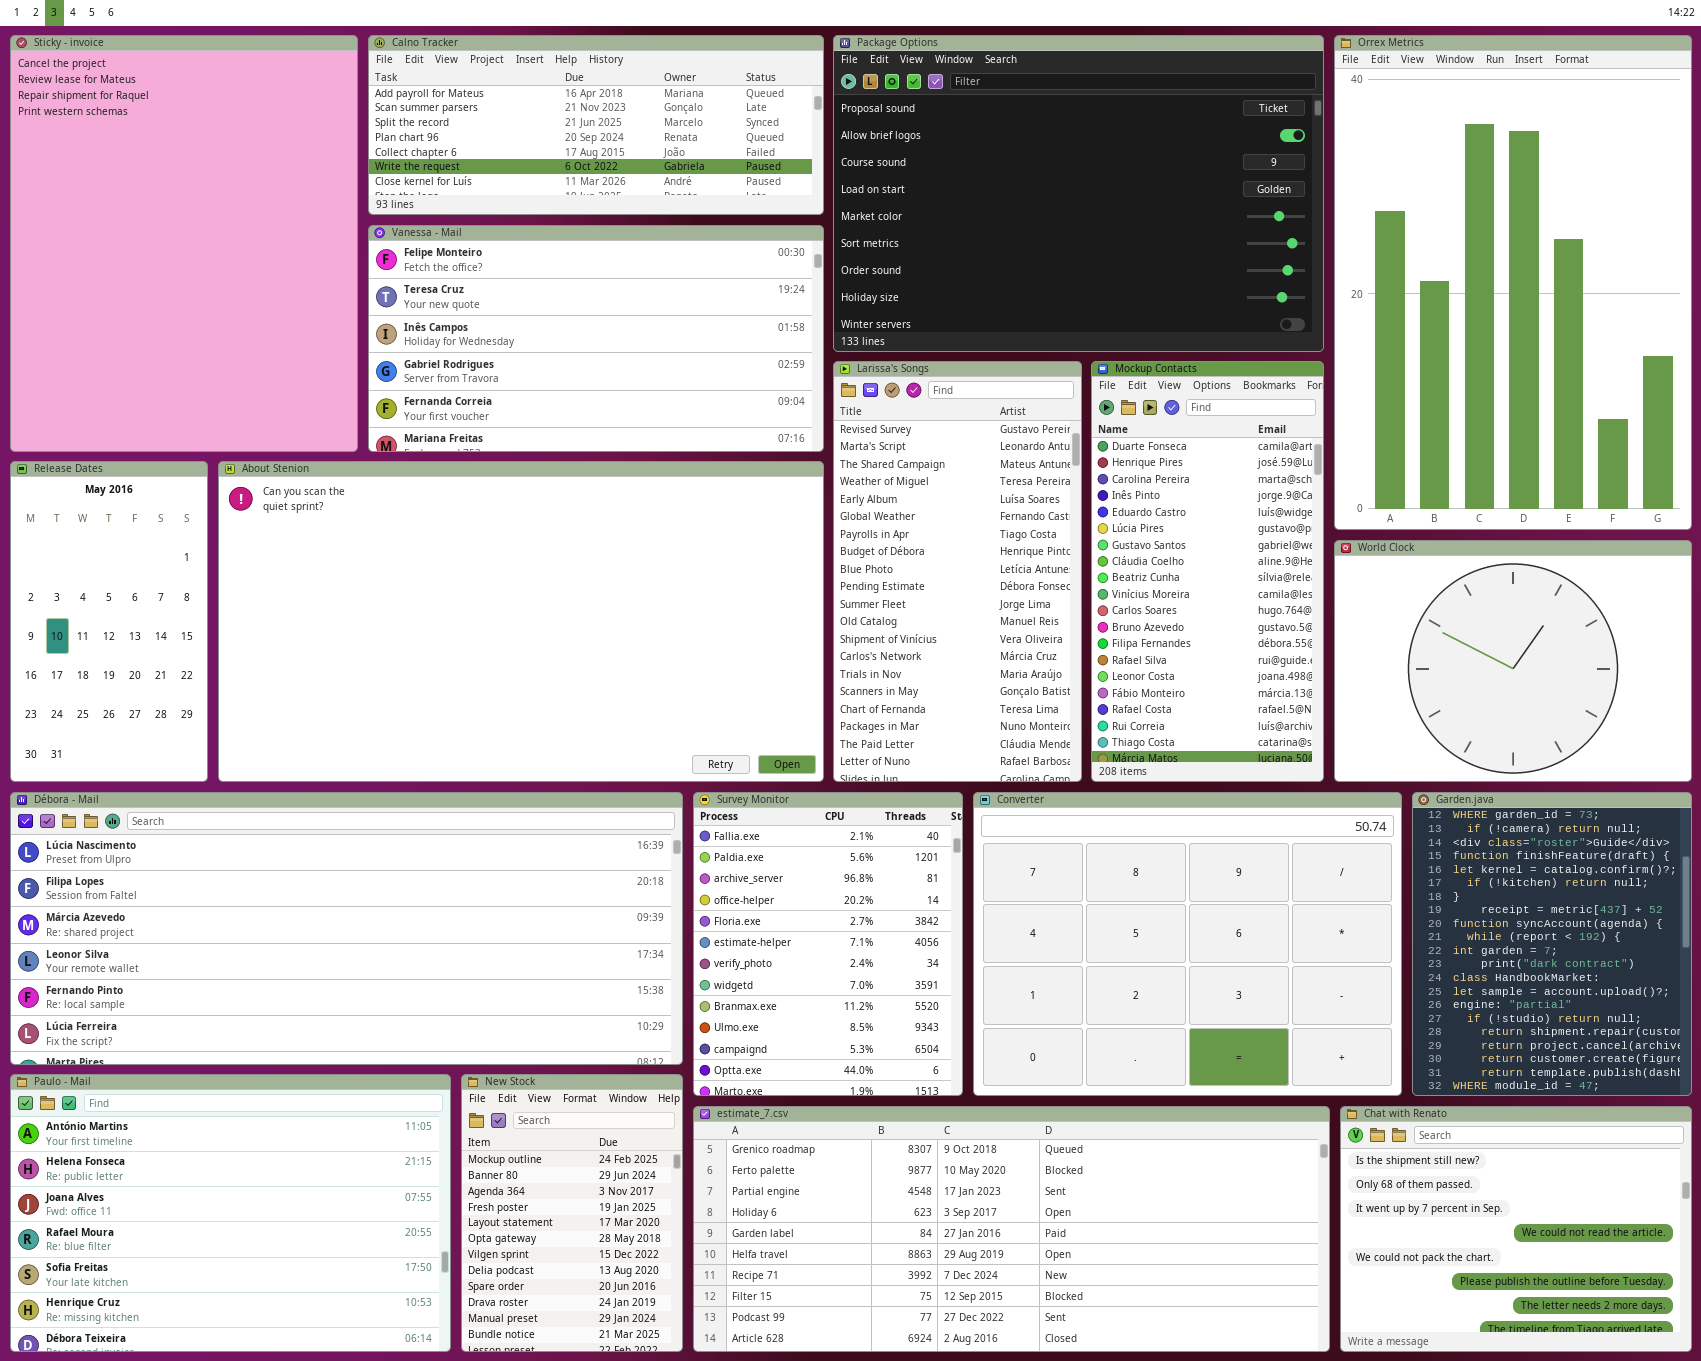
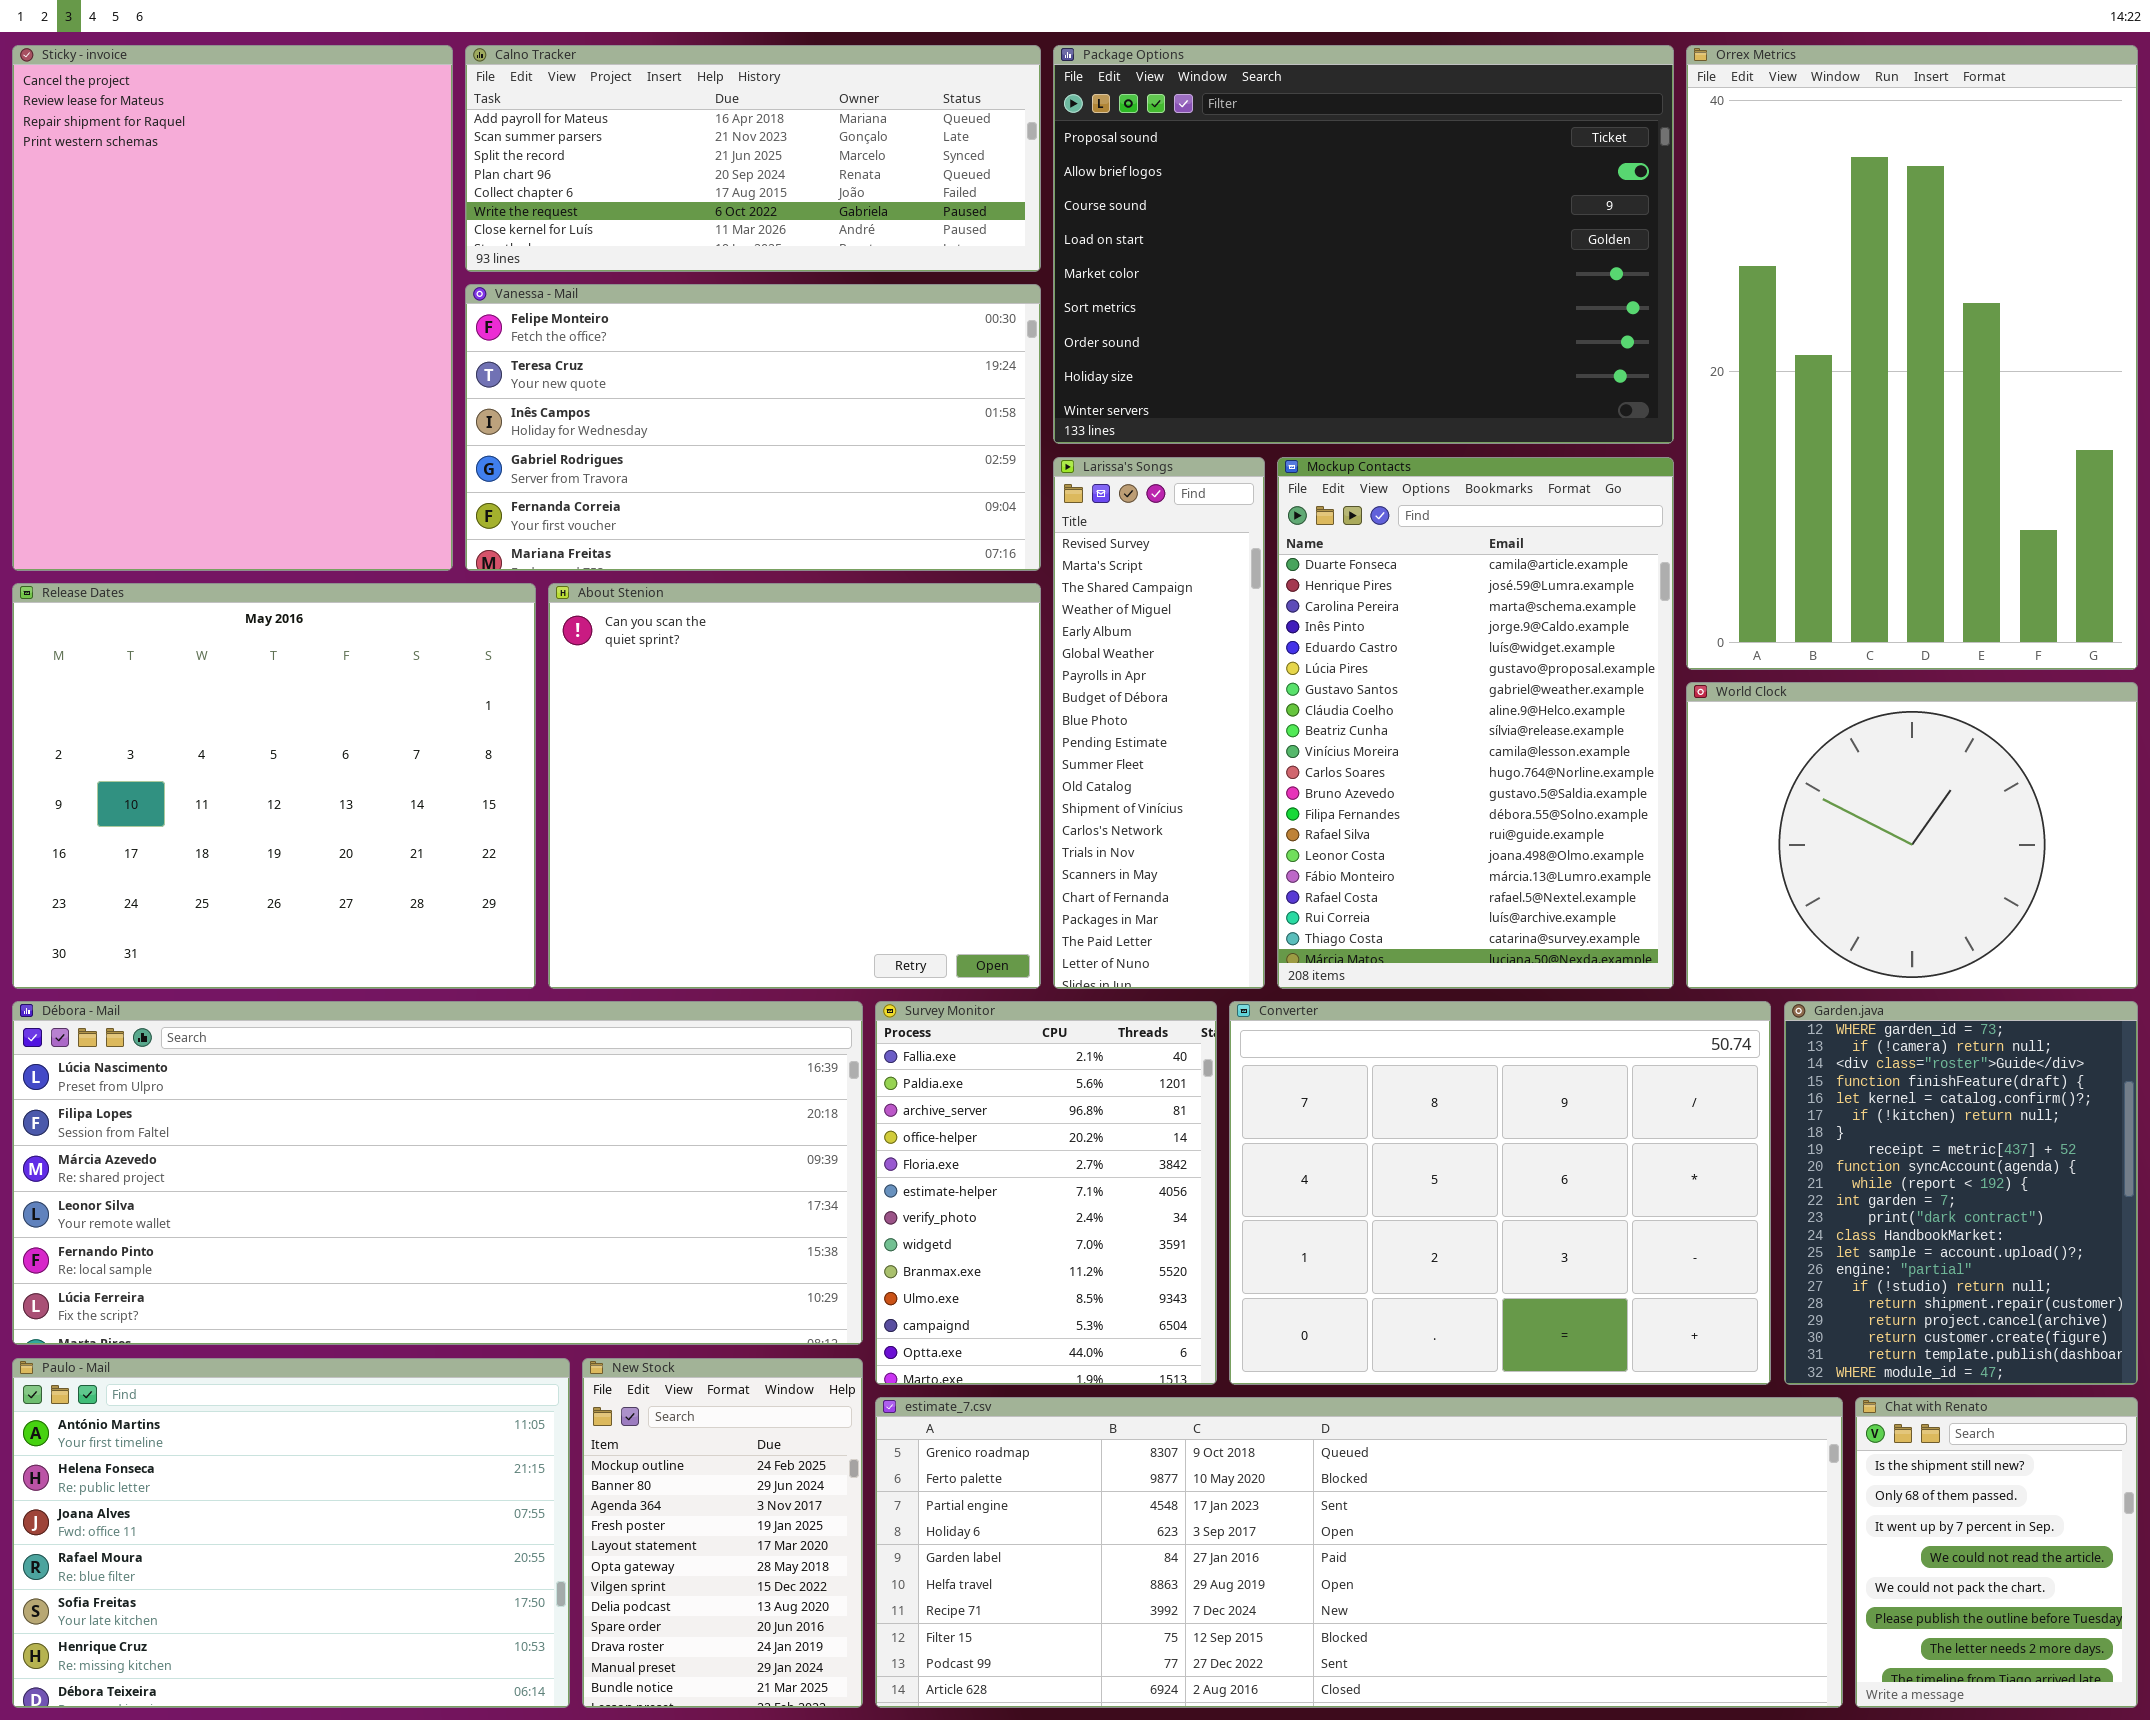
Larissa's Songs: [833,361,1082,782] -> [1053,457,1265,989], resized
Mockup Contacts: [1091,361,1324,782] -> [1277,457,1674,989], resized
Release Dates: [10,461,208,782] -> [12,583,536,989], resized
About Stenion: [218,461,824,782] -> [548,583,1041,989], resized
estimate_7.csv: [693,1106,1330,1352] -> [875,1397,1843,1708], resized
Chat with Renato: [1340,1106,1692,1352] -> [1855,1397,2138,1708], resized

